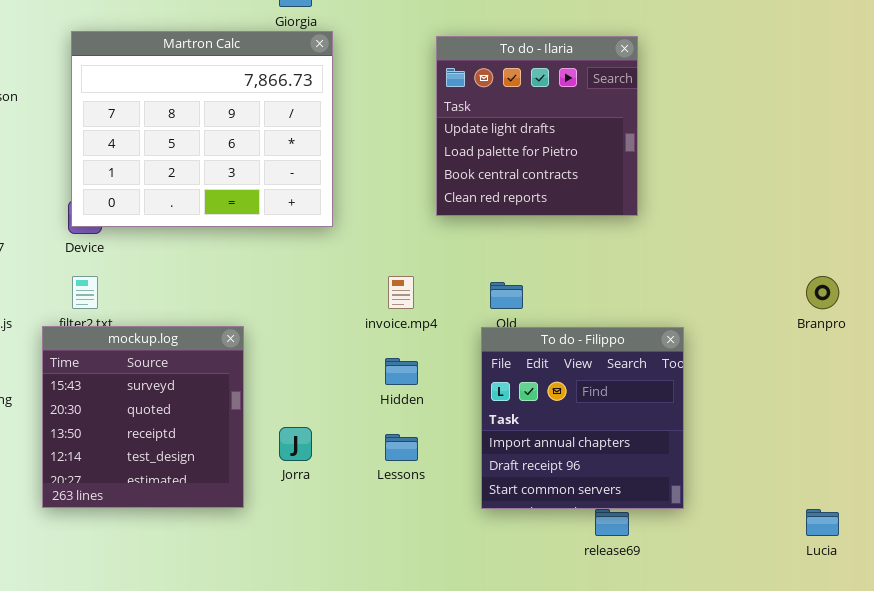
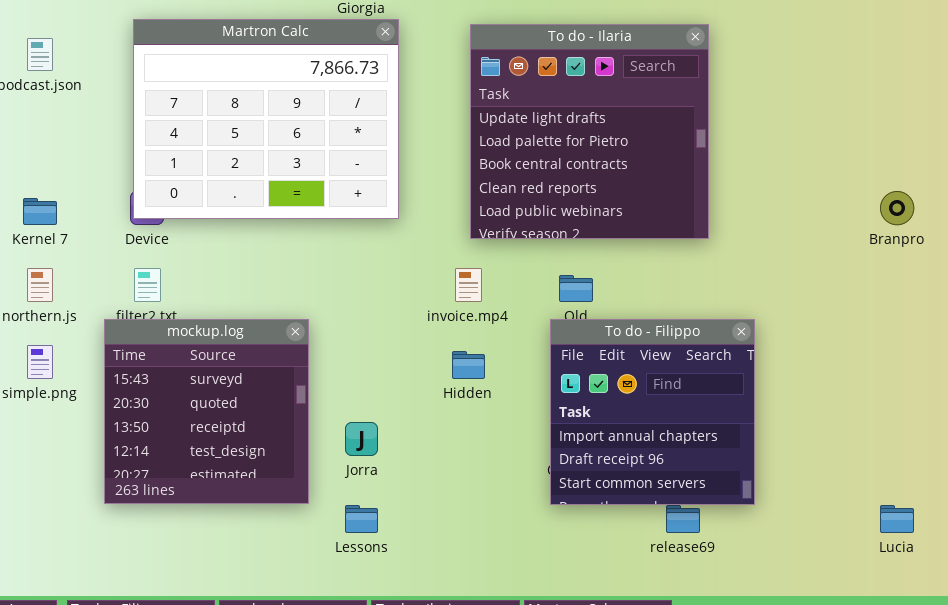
To do - Ilaria: [436,36,638,216] -> [470,24,709,239], resized
Branpro: [806,276,839,309] -> [880,191,914,225], moved
Lessons: [385,434,418,461] -> [345,505,378,533], moved

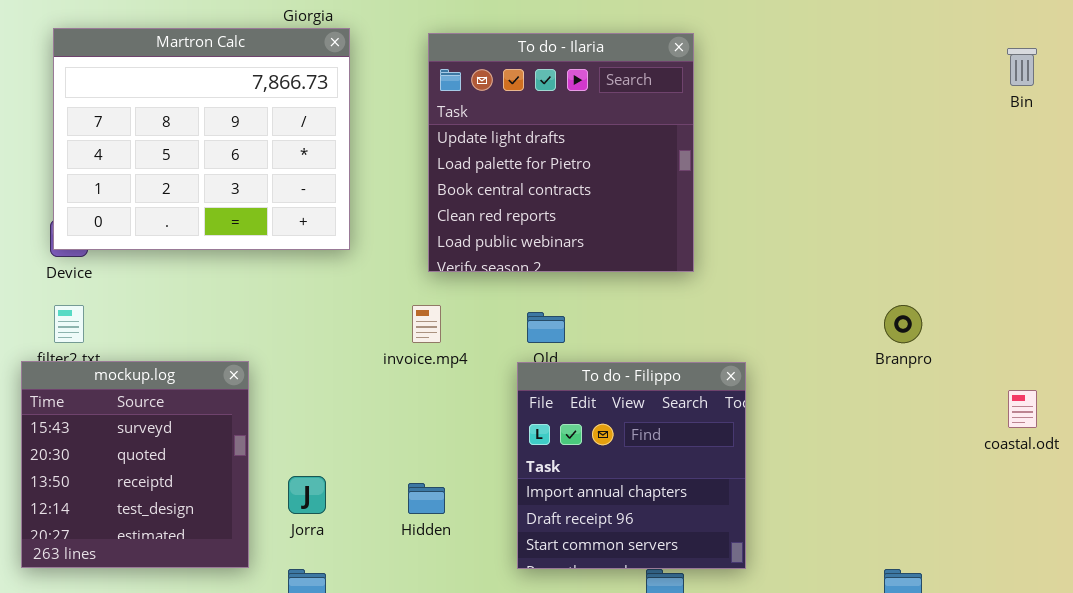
Branpro: [880,191,914,225] -> [884,305,922,343], moved
Hidden: [452,351,485,379] -> [408,483,445,514], moved

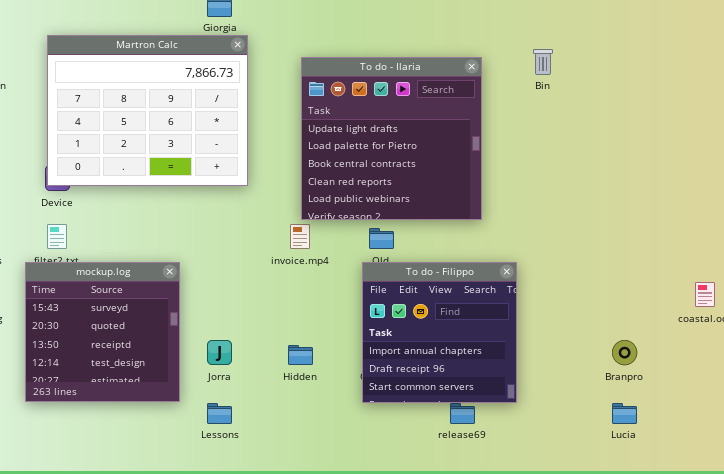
To do - Ilaria: [428,33,694,272] -> [301,57,482,220], moved
Bin: [1007,48,1037,86] -> [533,49,553,75], moved
Branpro: [884,305,922,343] -> [612,340,637,365], moved

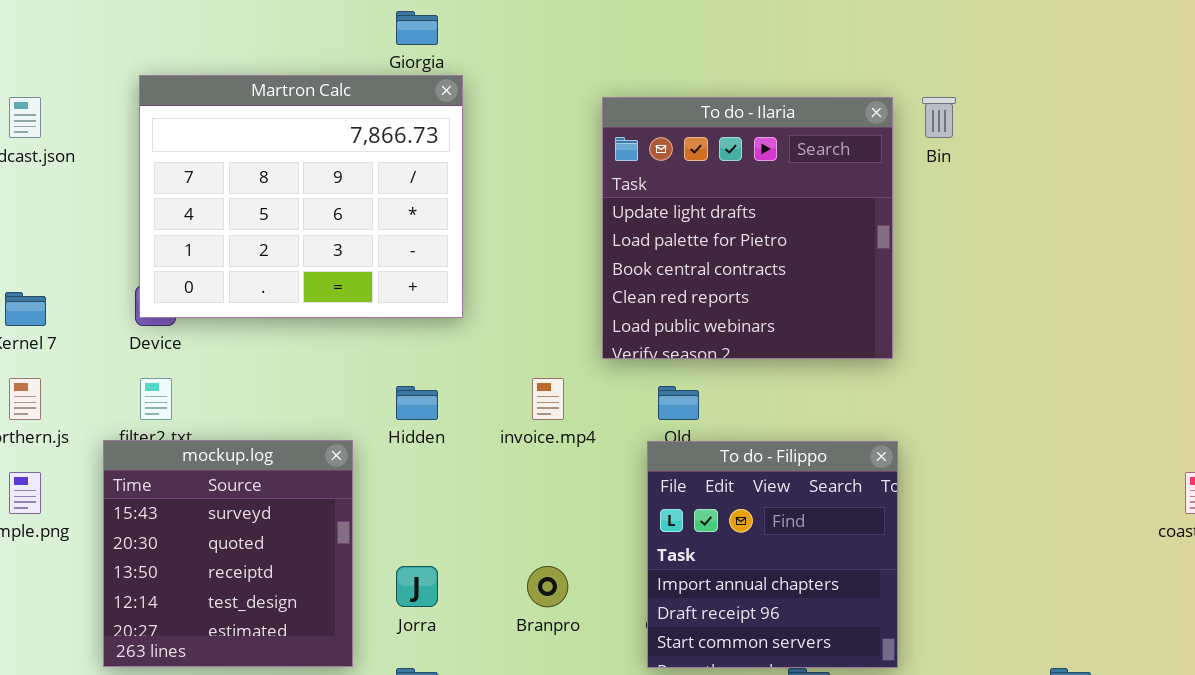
To do - Ilaria: [301,57,482,220] -> [602,97,893,359], moved
Branpro: [612,340,637,365] -> [527,566,568,607], moved
Hidden: [288,345,313,365] -> [396,386,438,420], moved

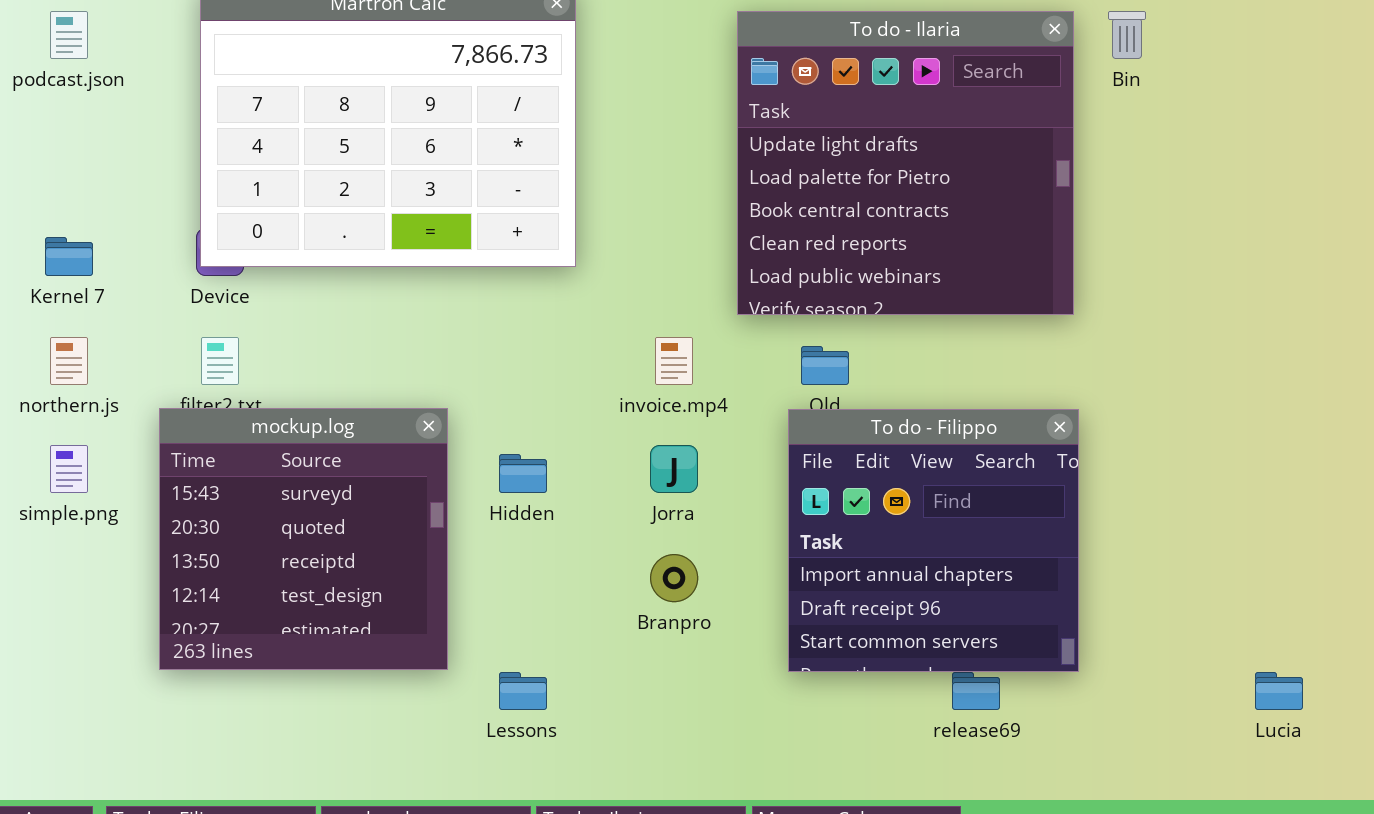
Hidden: [396,386,438,420] -> [499,454,547,493], moved
Jorra: [396,566,438,607] -> [650,445,698,493], moved

